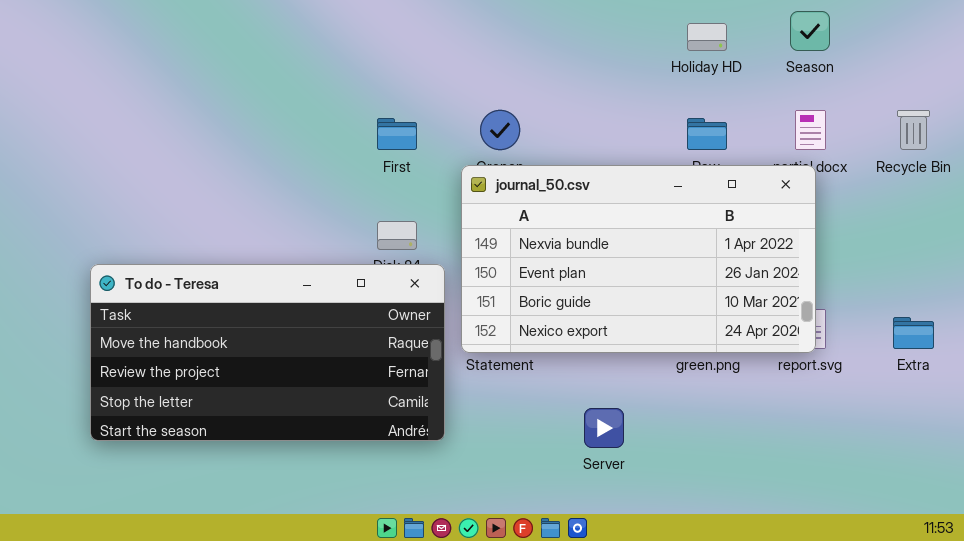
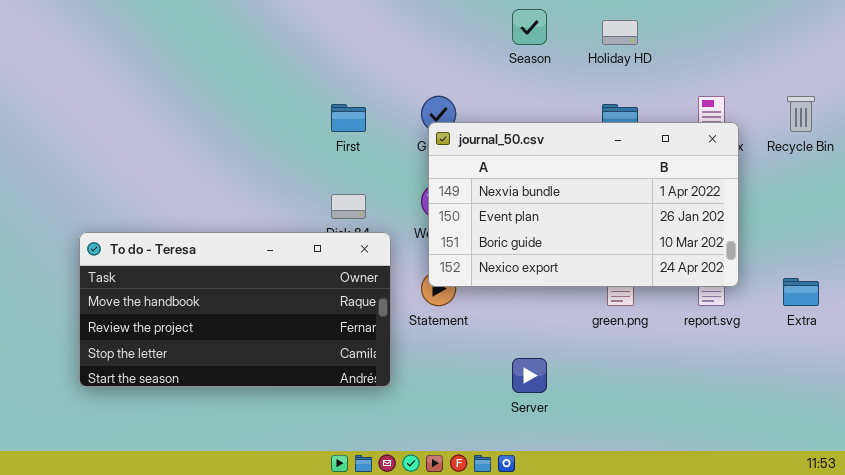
Season: [790,11,830,51] -> [512,9,547,45], moved
journal_50.csv: [461,165,816,353] -> [428,122,739,287], moved

